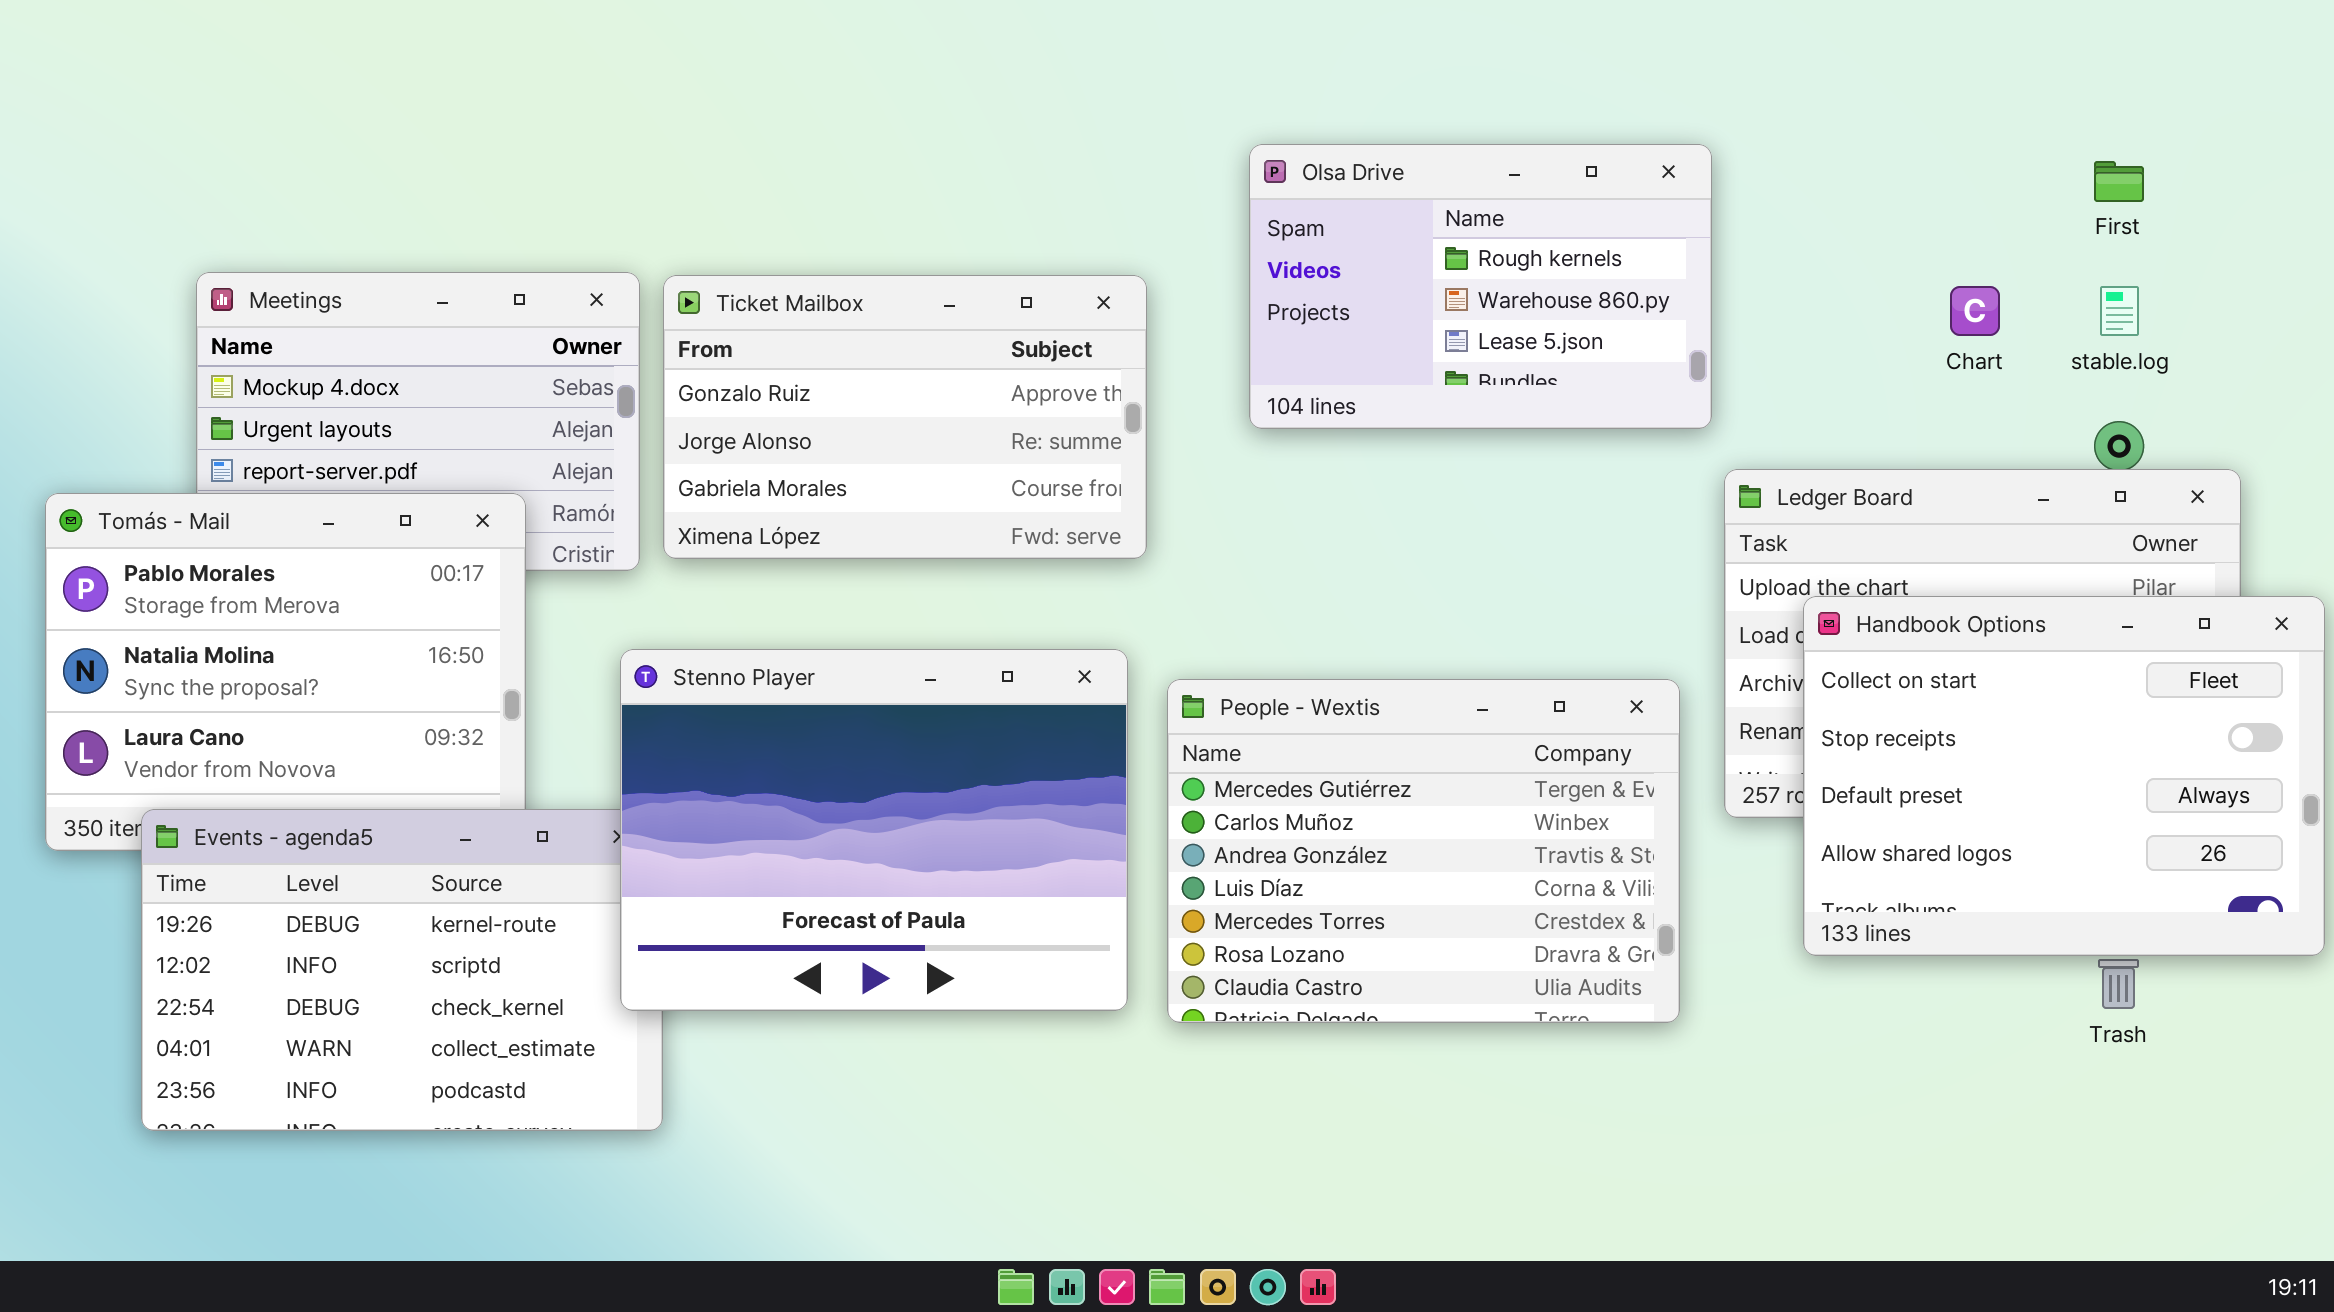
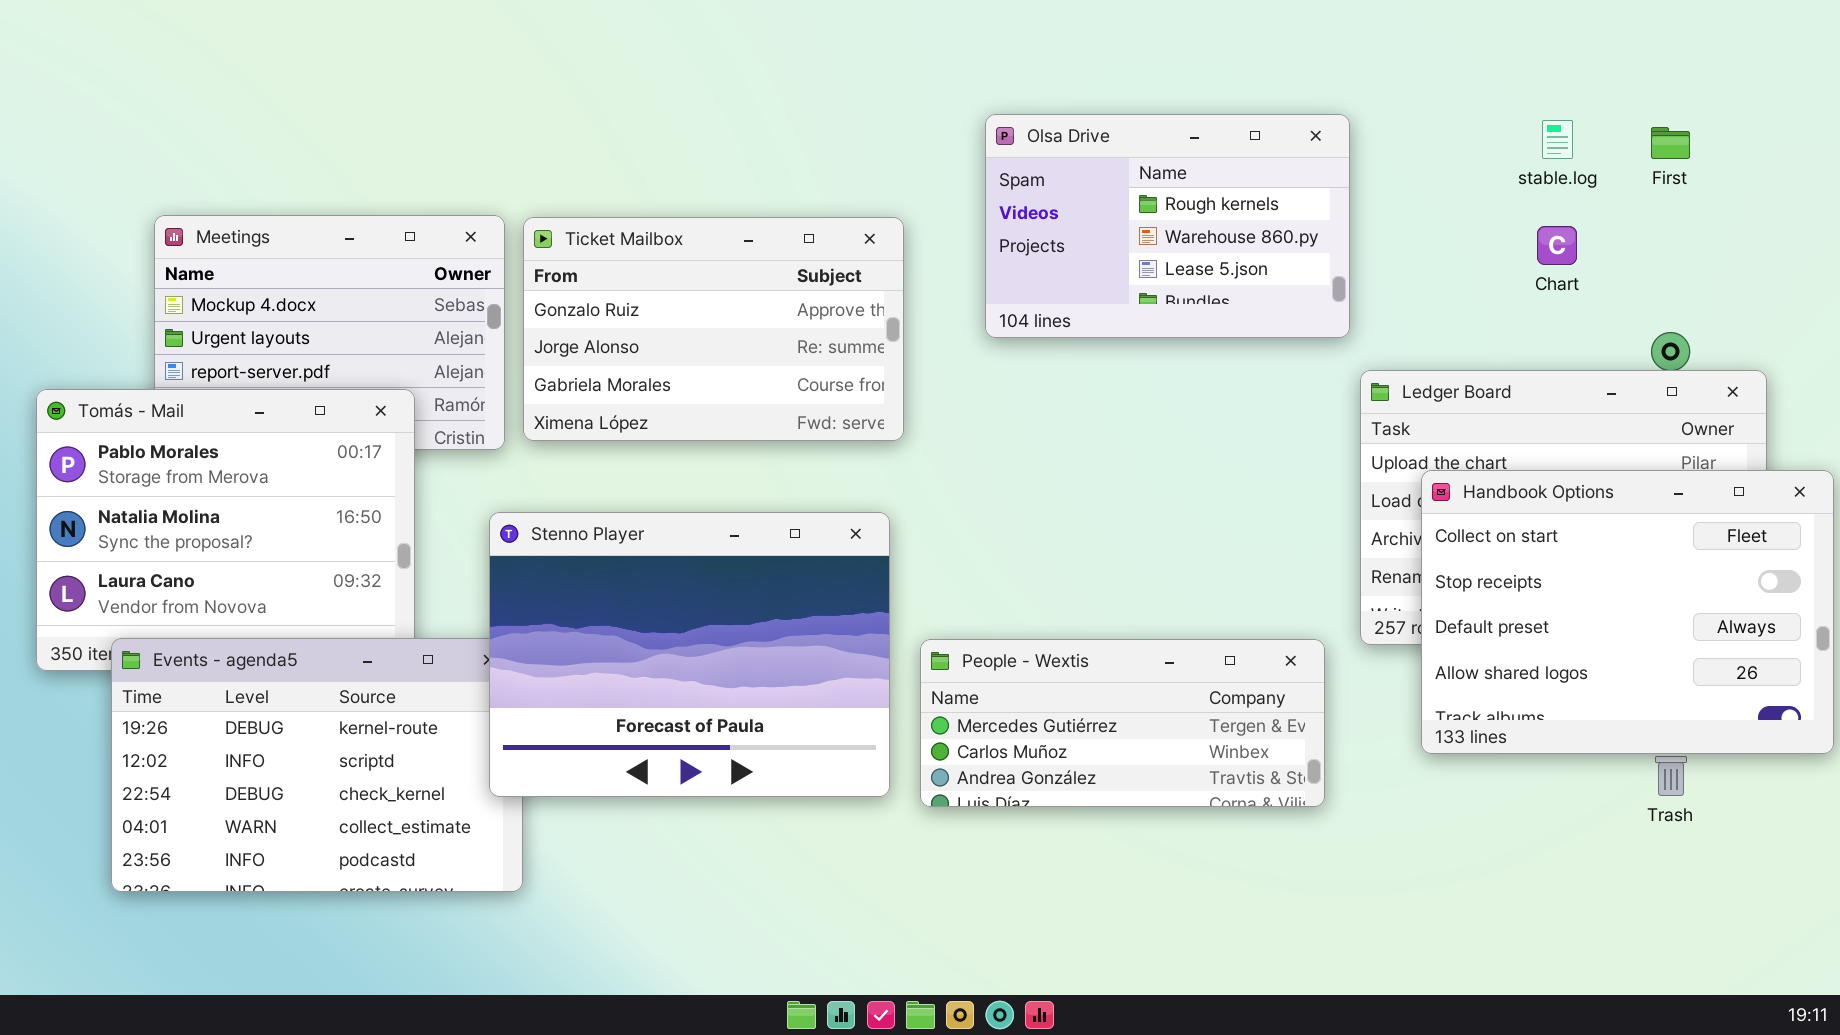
stable.log: [2100,286,2139,336] -> [1542,120,1573,159], moved
People - Wextis: [1167,679,1680,1023] -> [920,639,1325,807], resized

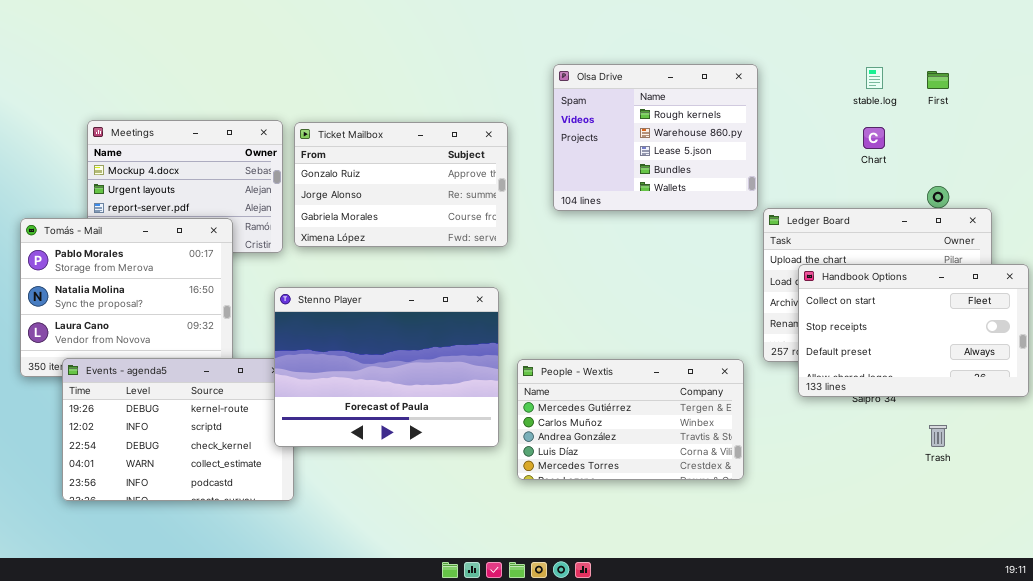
Olsa Drive: [985,114,1350,338] -> [553,64,758,211], resized
Handbook Options: [1421,470,1834,754] -> [798,264,1029,397], resized
People - Wextis: [920,639,1325,807] -> [517,359,744,480], resized

